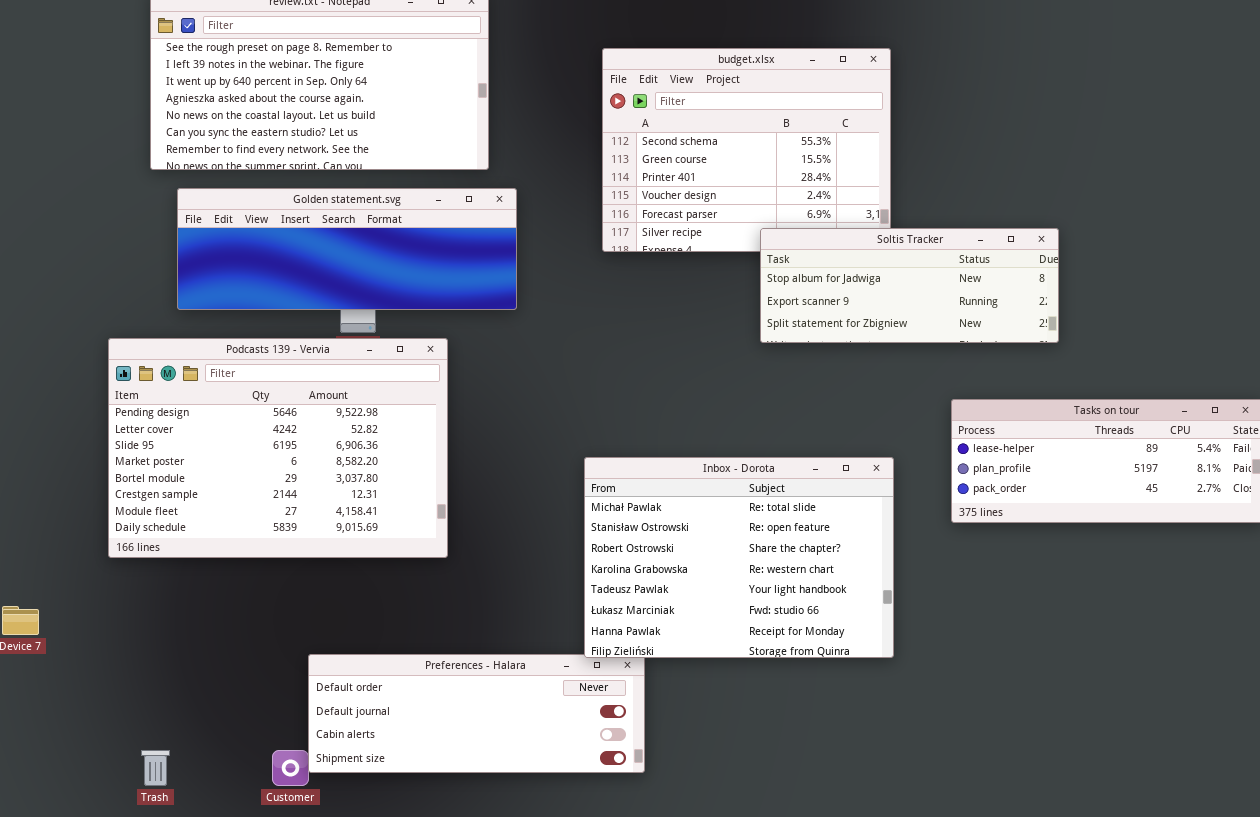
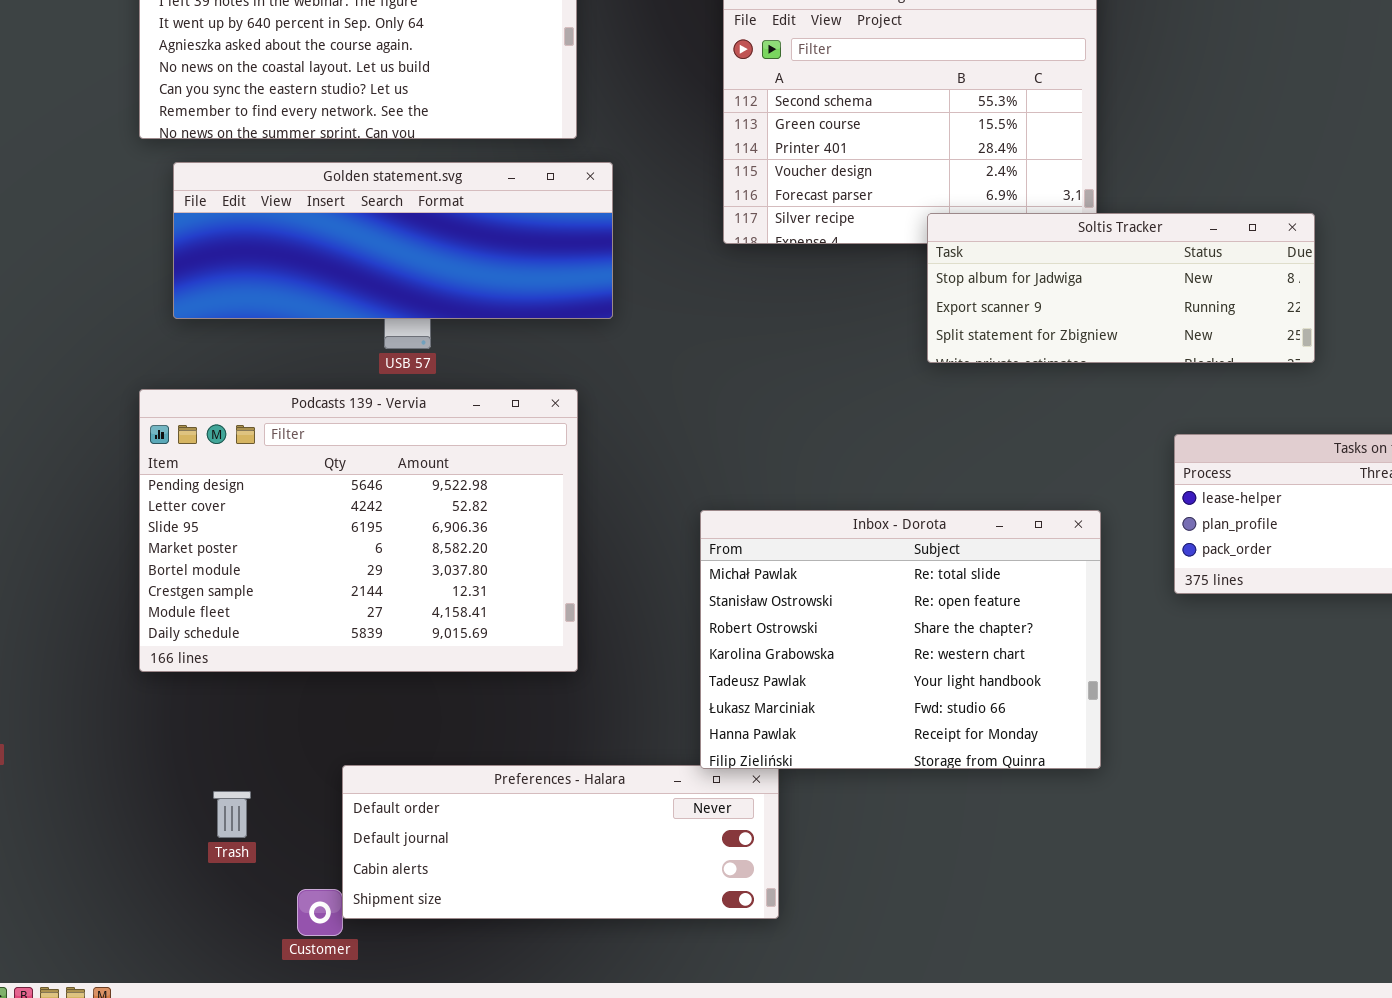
Podcasts 139 - Vervia: [108,338,448,558] -> [139,389,578,672], moved
Trash: [141,750,170,786] -> [213,791,251,838], moved

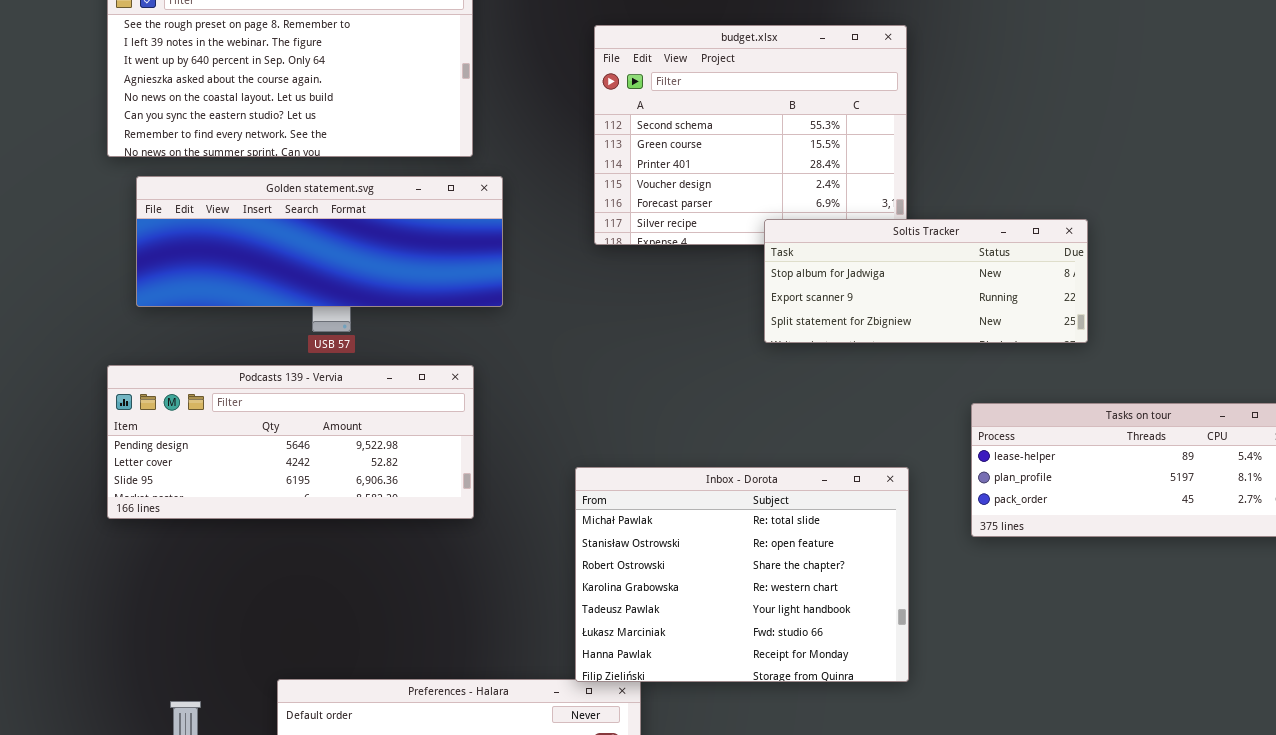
Podcasts 139 - Vervia: [139,389,578,672] -> [107,365,474,519], resized

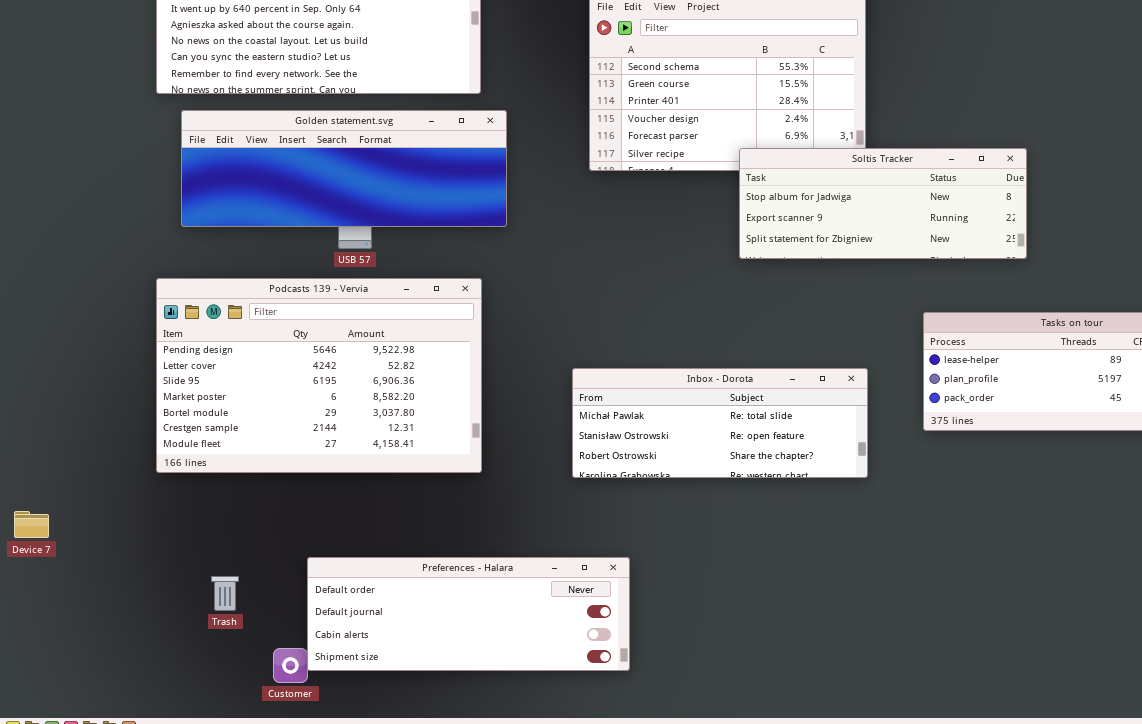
Podcasts 139 - Vervia: [107,365,474,519] -> [156,278,482,473], resized
Inbox - Dorota: [575,467,909,682] -> [572,368,868,478], resized

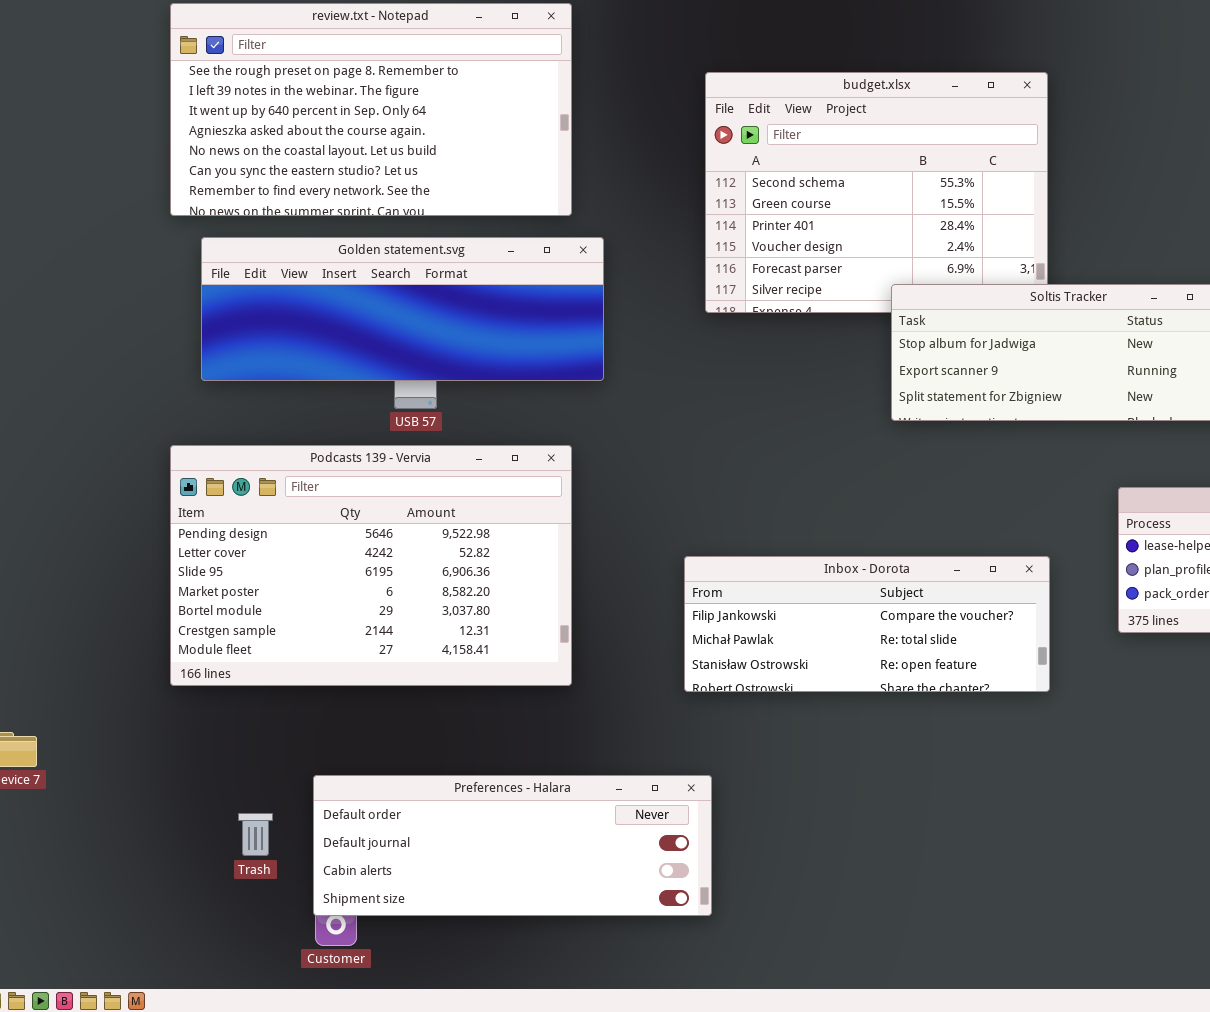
Inbox - Dorota: [572,368,868,478] -> [684,556,1050,692], scrolled up 1 row
Preferences - Halara: [307,557,630,671] -> [313,775,712,916], moved

